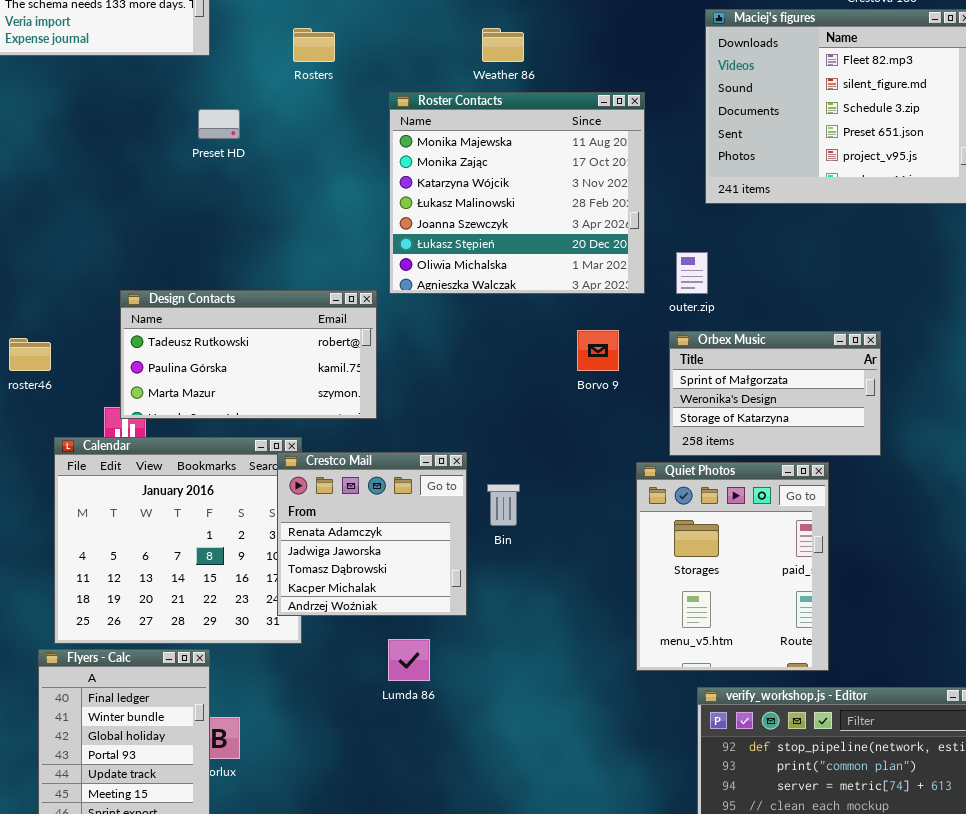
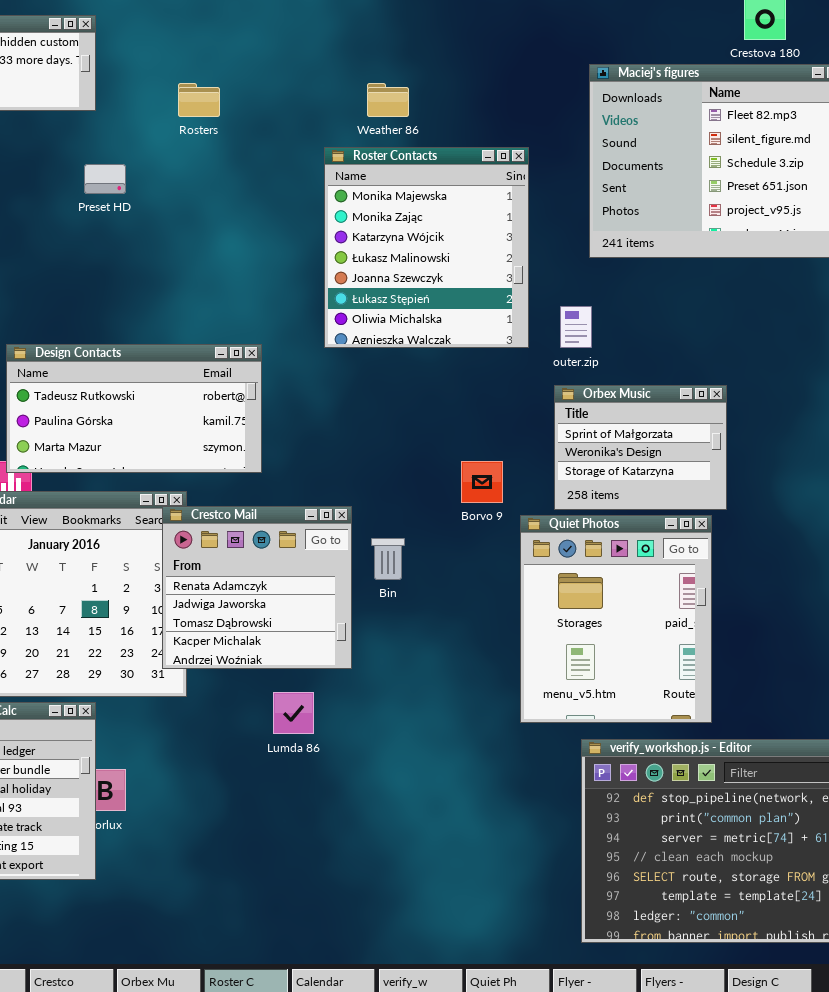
Roster Contacts: [389,92,645,294] -> [324,147,529,348], resized
Borvo 9: [577,330,619,371] -> [461,461,503,503], moved
Orbex Music: [669,331,881,456] -> [554,385,727,510], resized

